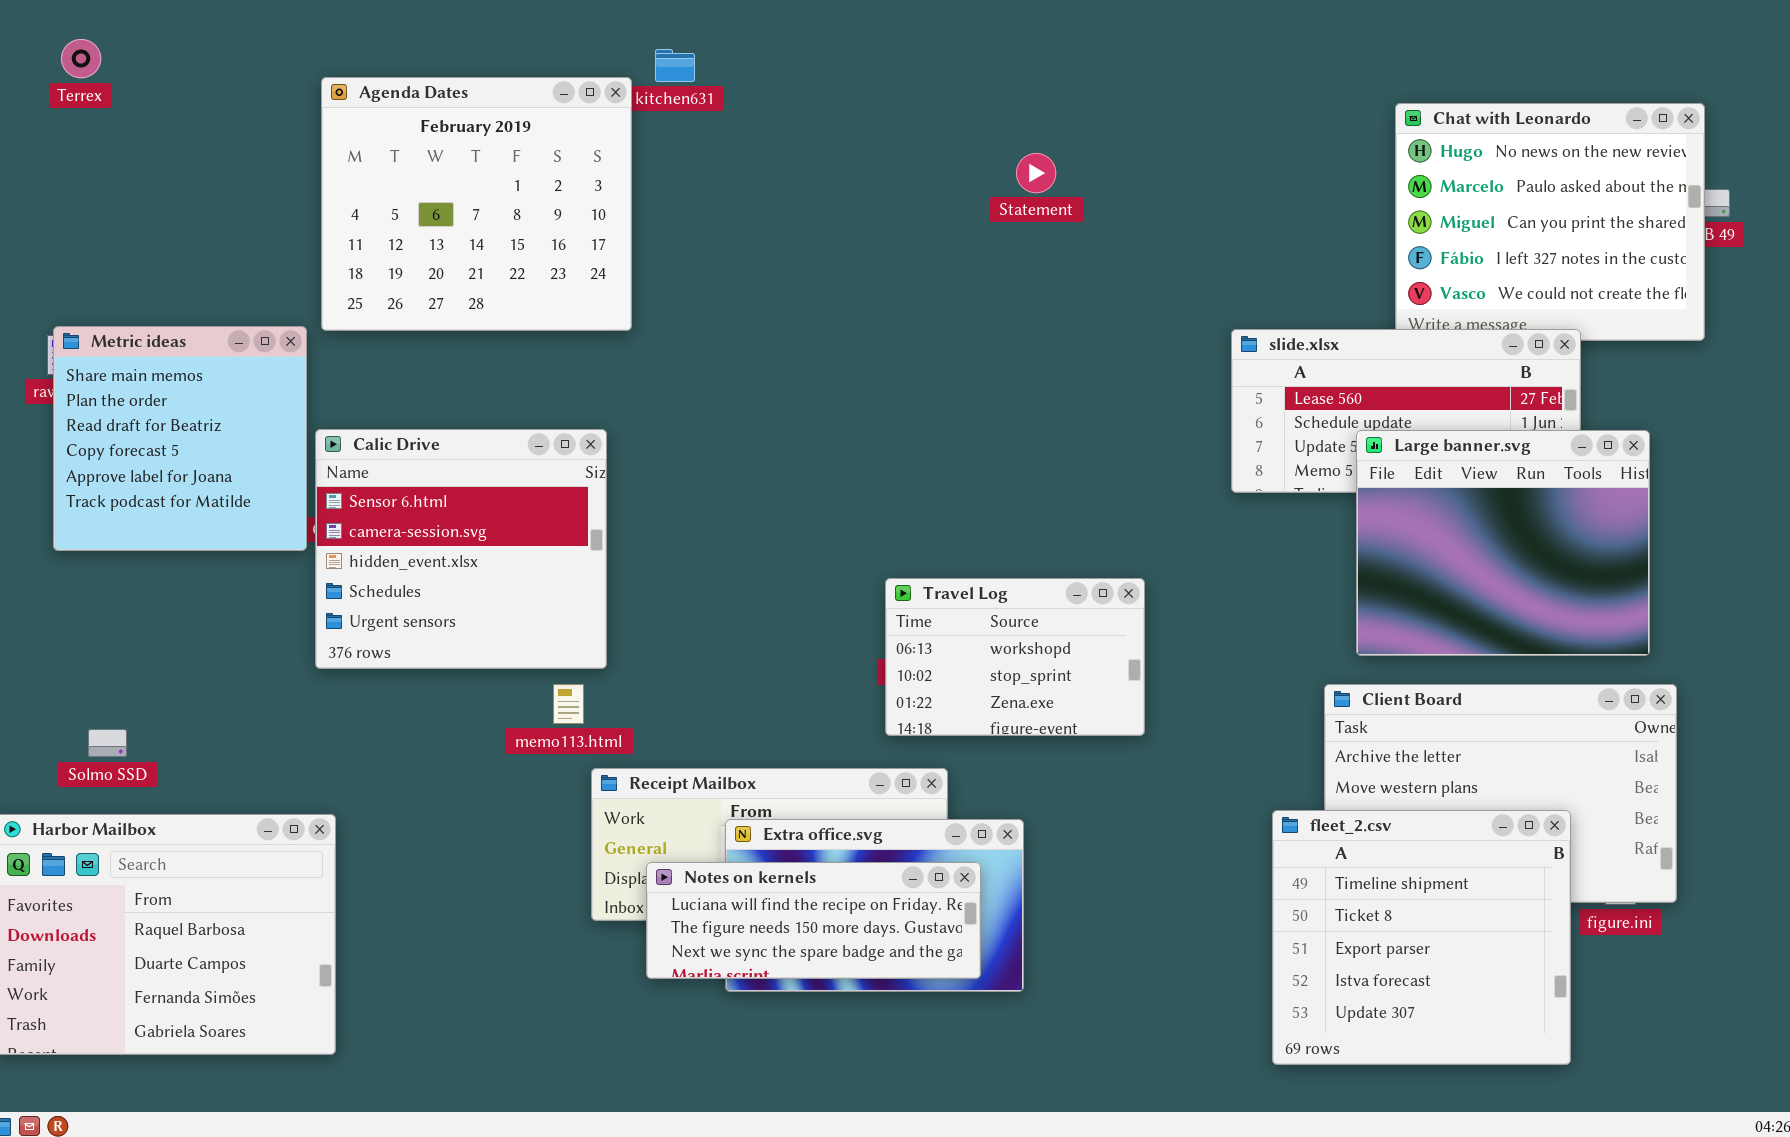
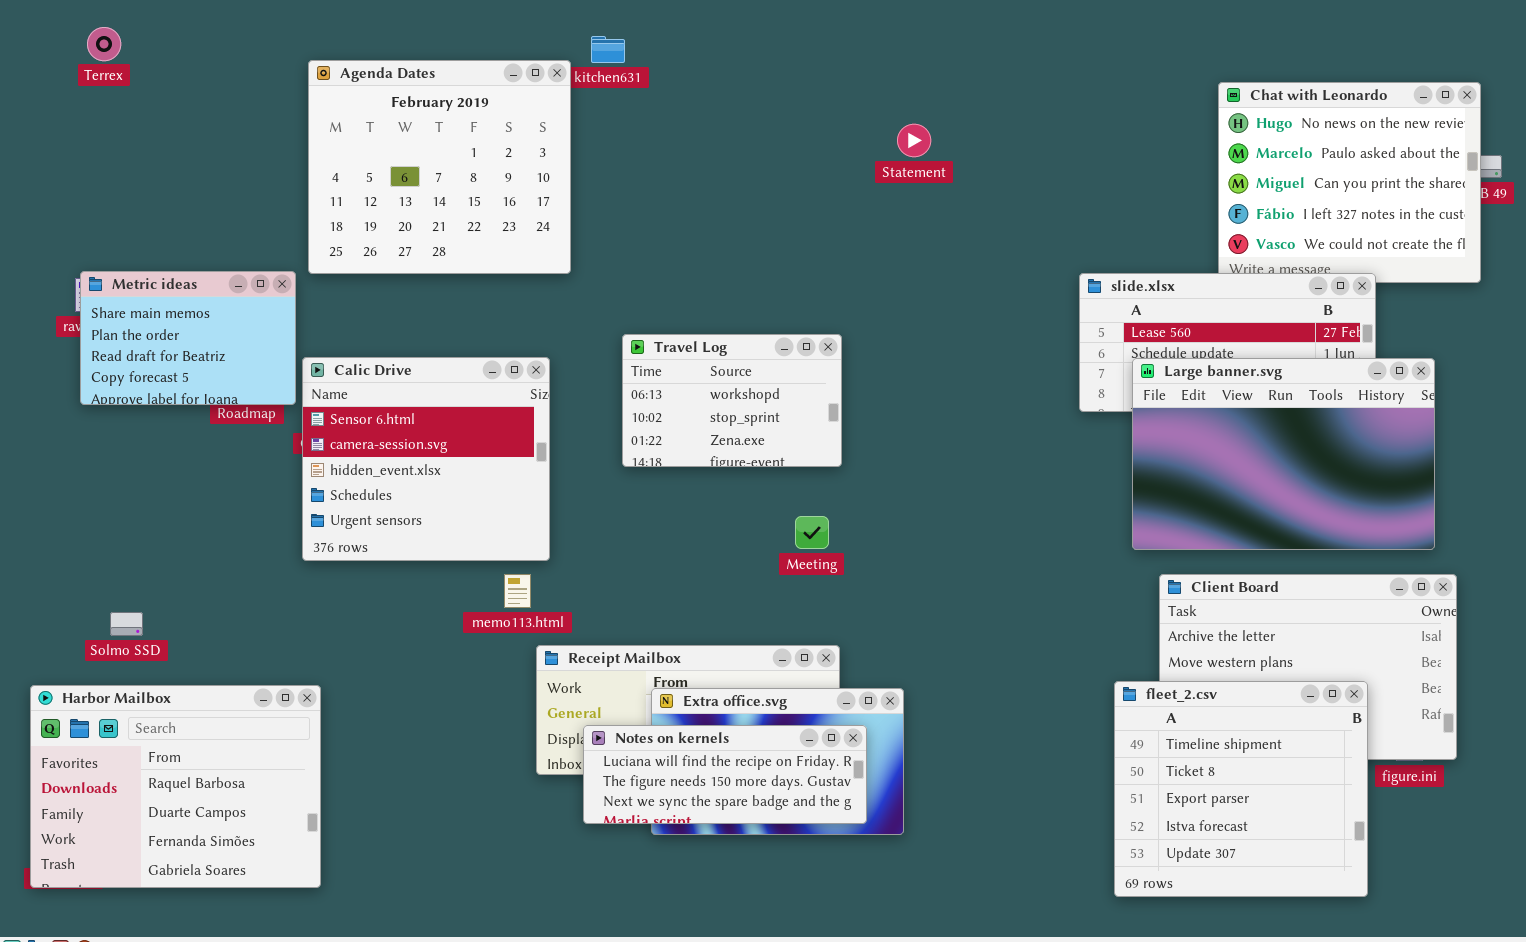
Metric ideas: [53,326,307,551] -> [80,271,296,405], resized
Large banner.svg: [1356,430,1650,656] -> [1132,358,1435,550], resized
Travel Log: [885,578,1145,736] -> [622,334,842,467], moved

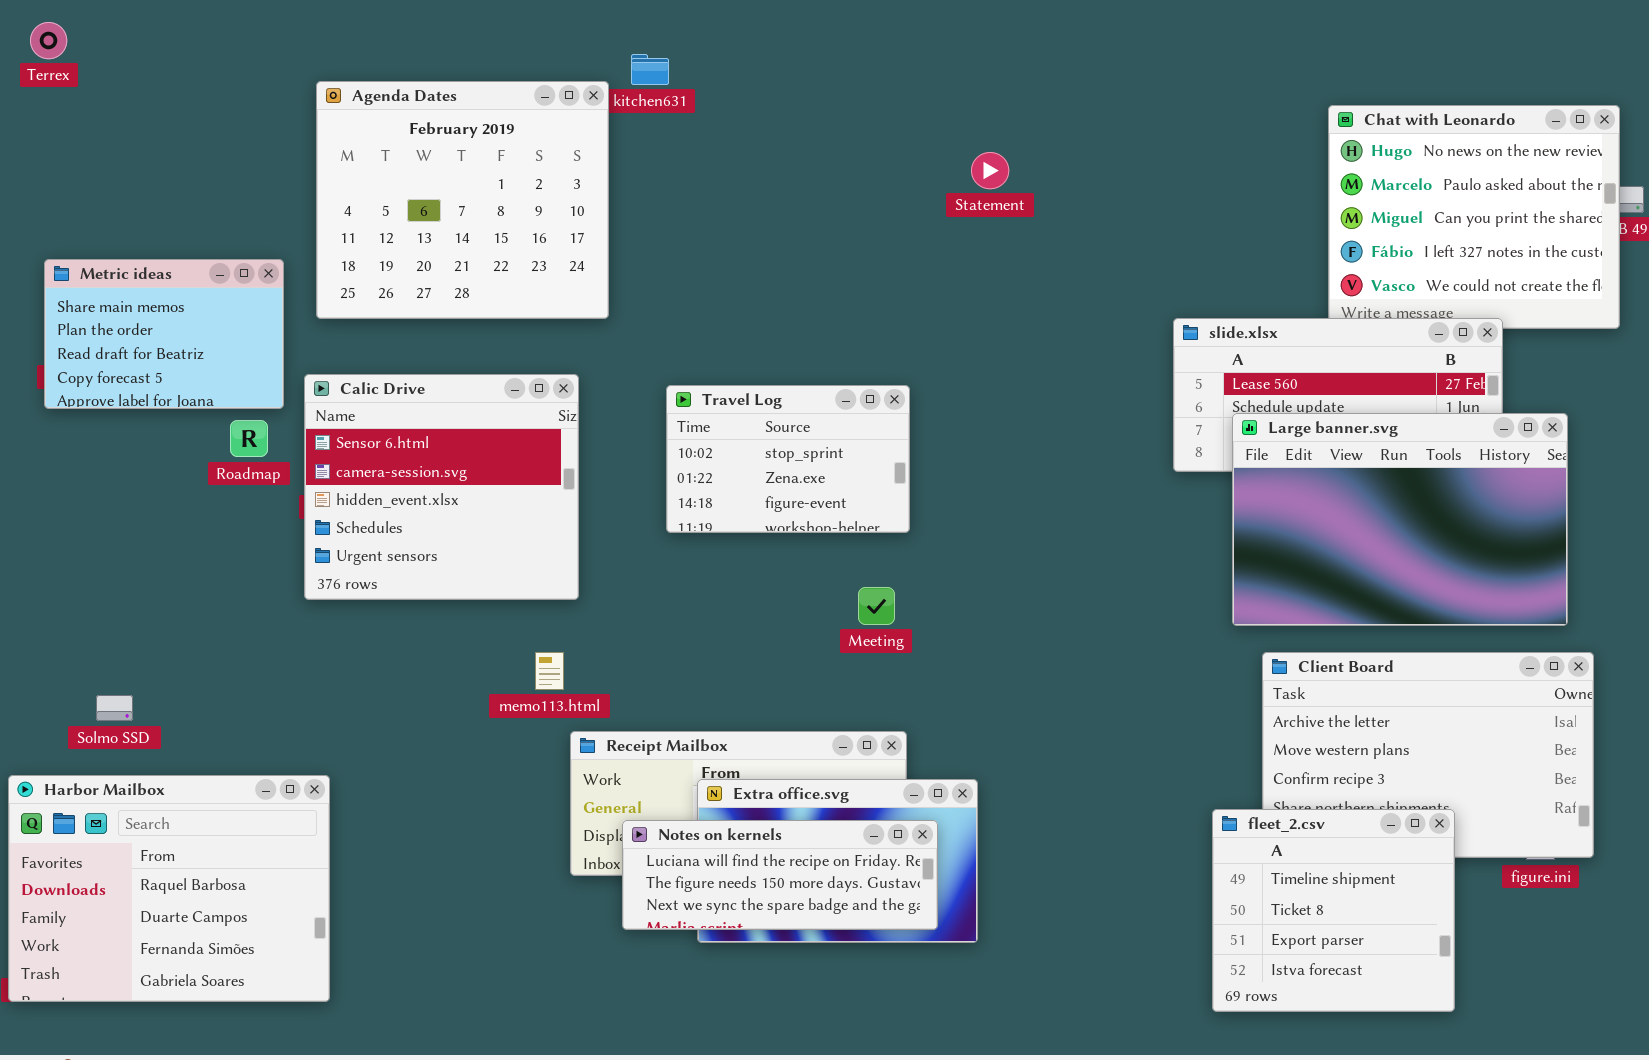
Terrex: [87,27,121,61] -> [30,22,67,59], moved
Metric ideas: [80,271,296,405] -> [44,259,284,409], moved
Travel Log: [622,334,842,467] -> [666,385,910,533], scrolled down 1 row
Calic Drive: [302,357,550,561] -> [304,374,579,600], moved
fleet_2.csv: [1114,681,1368,897] -> [1212,809,1455,1012], resized

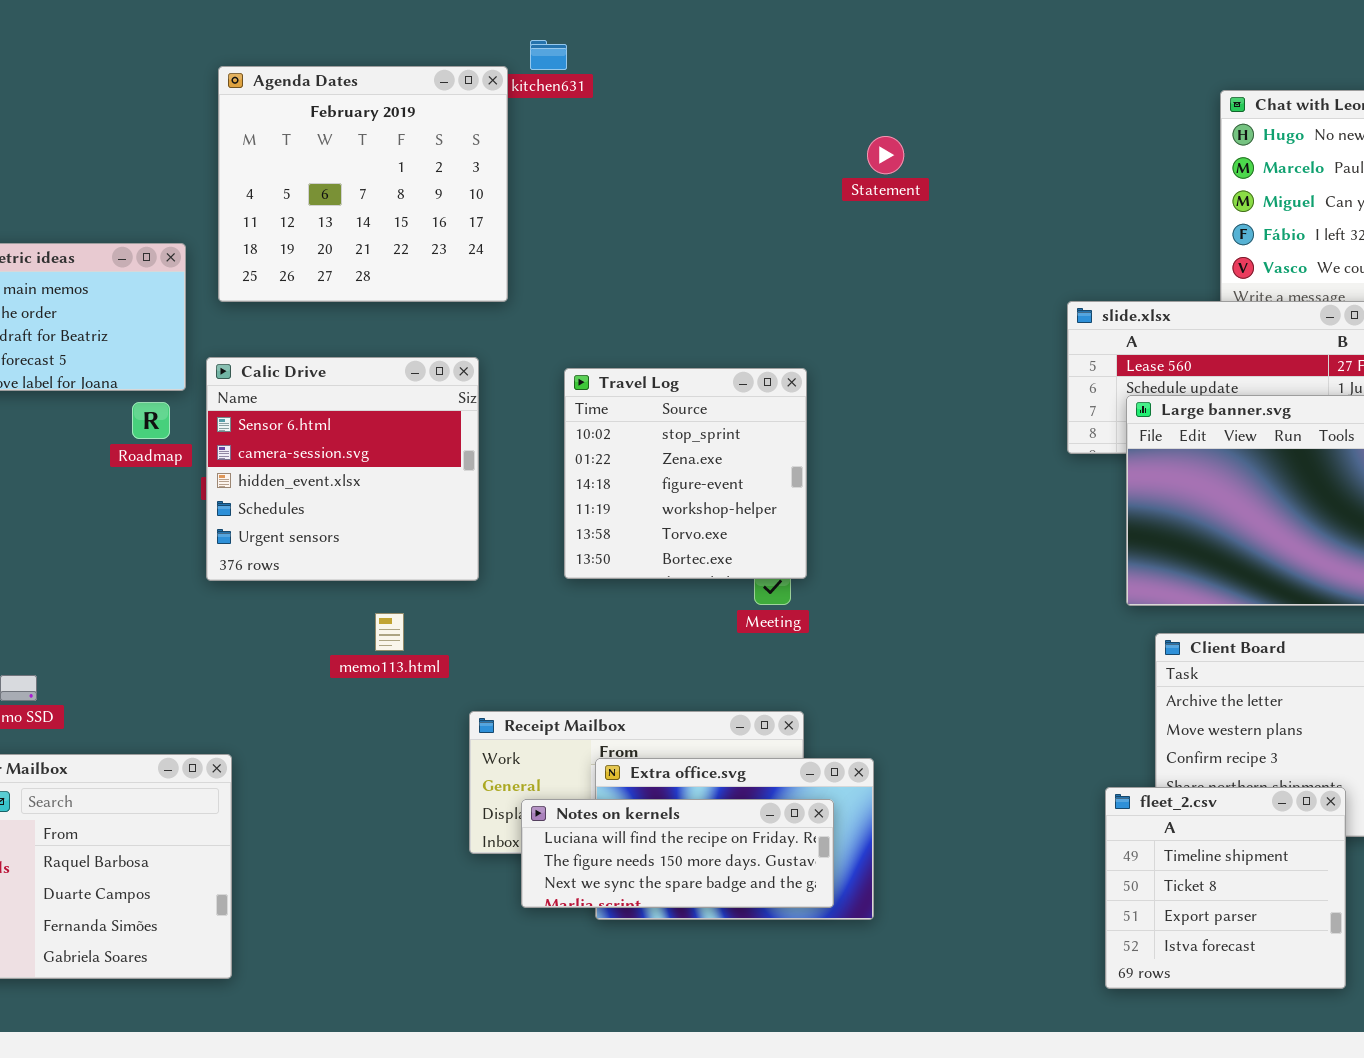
Travel Log: [666,385,910,533] -> [564,368,807,579], resized
memo113.html: [535,652,564,690] -> [375,613,404,651], moved

